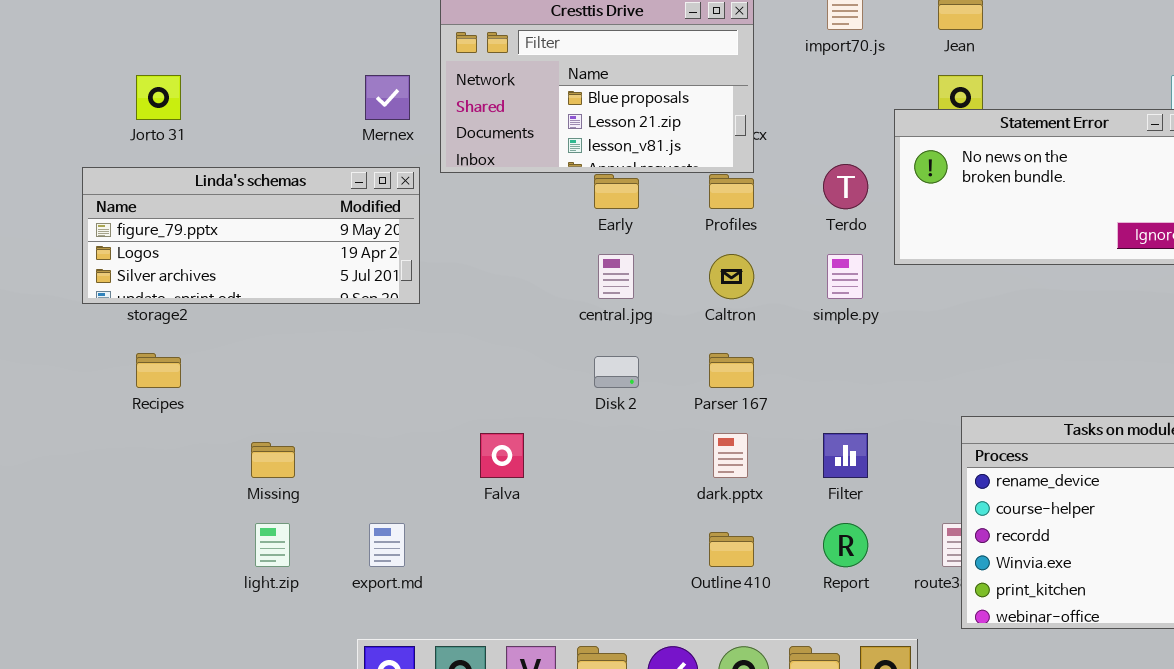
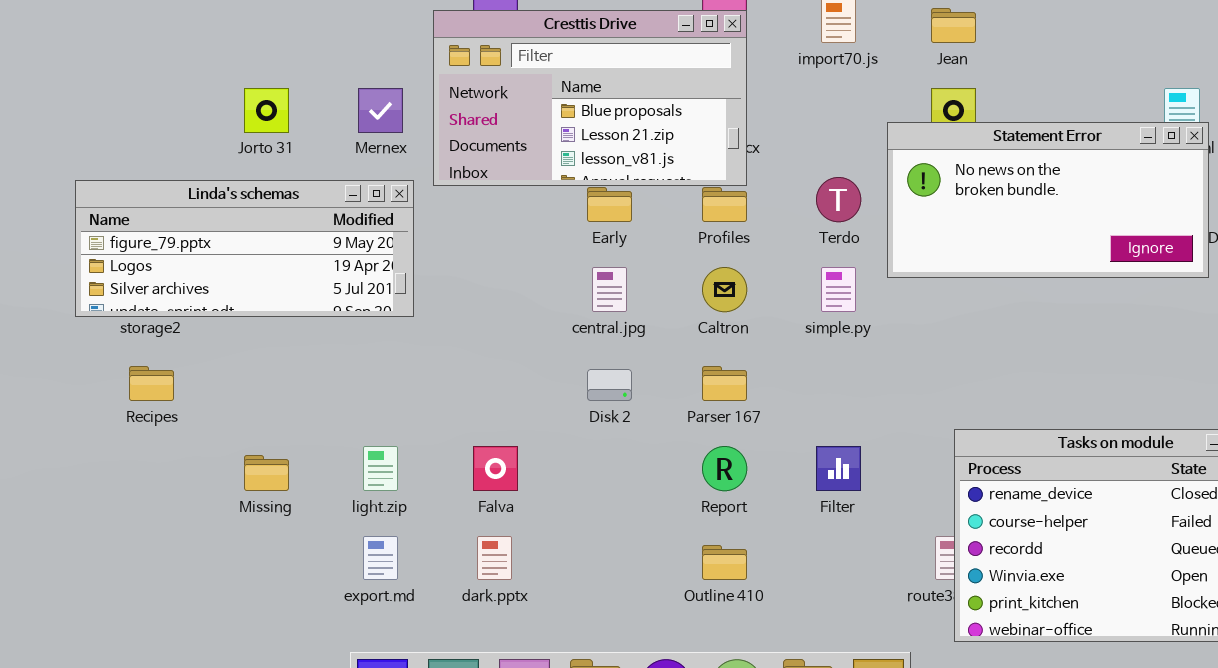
Jorto 31: [136,75,181,120] -> [244,88,289,133], moved
dark.pptx: [713,433,748,478] -> [477,536,512,580], moved
light.zip: [255,523,290,567] -> [363,446,398,491], moved
Report: [823,523,868,567] -> [702,446,747,491], moved

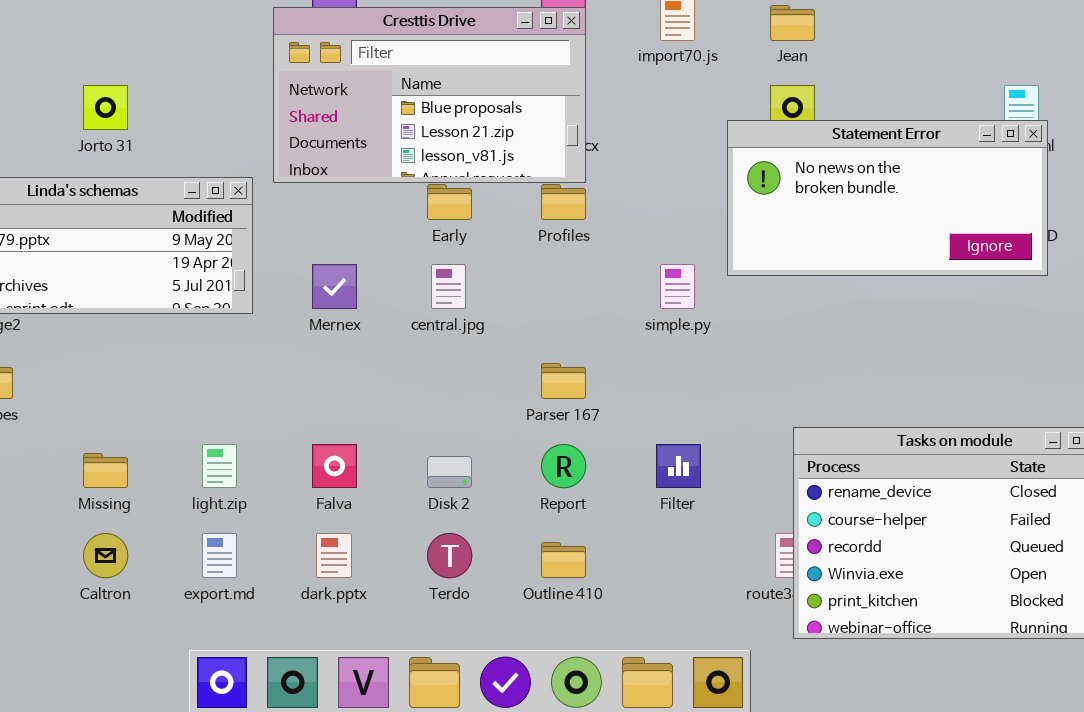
Mernex: [358,88,403,133] -> [312,264,357,309], moved
Terdo: [816,177,861,222] -> [427,533,472,578], moved
Caltron: [702,267,747,312] -> [83,533,128,578], moved
Disk 2: [587,369,632,401] -> [427,456,472,488], moved

